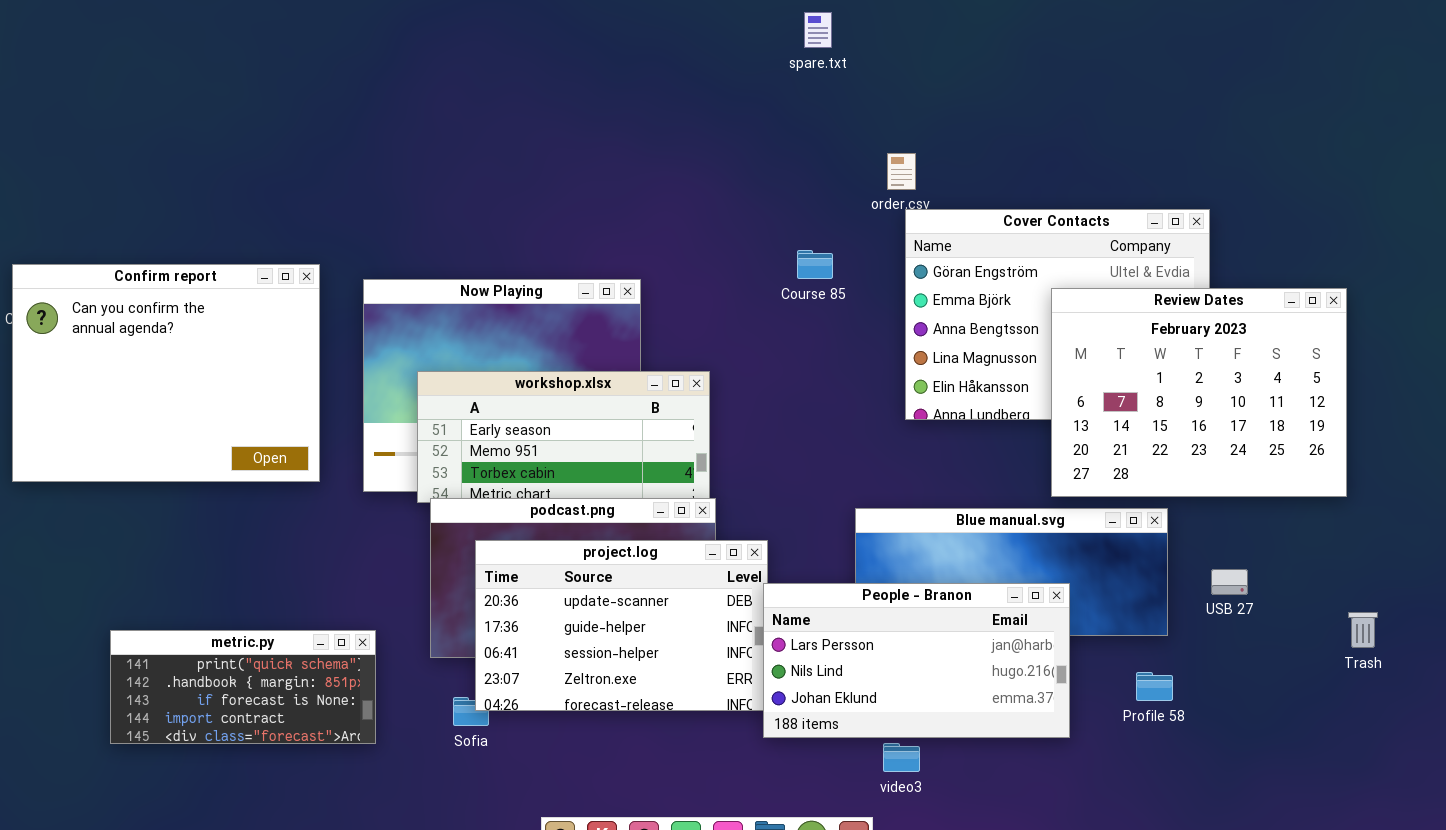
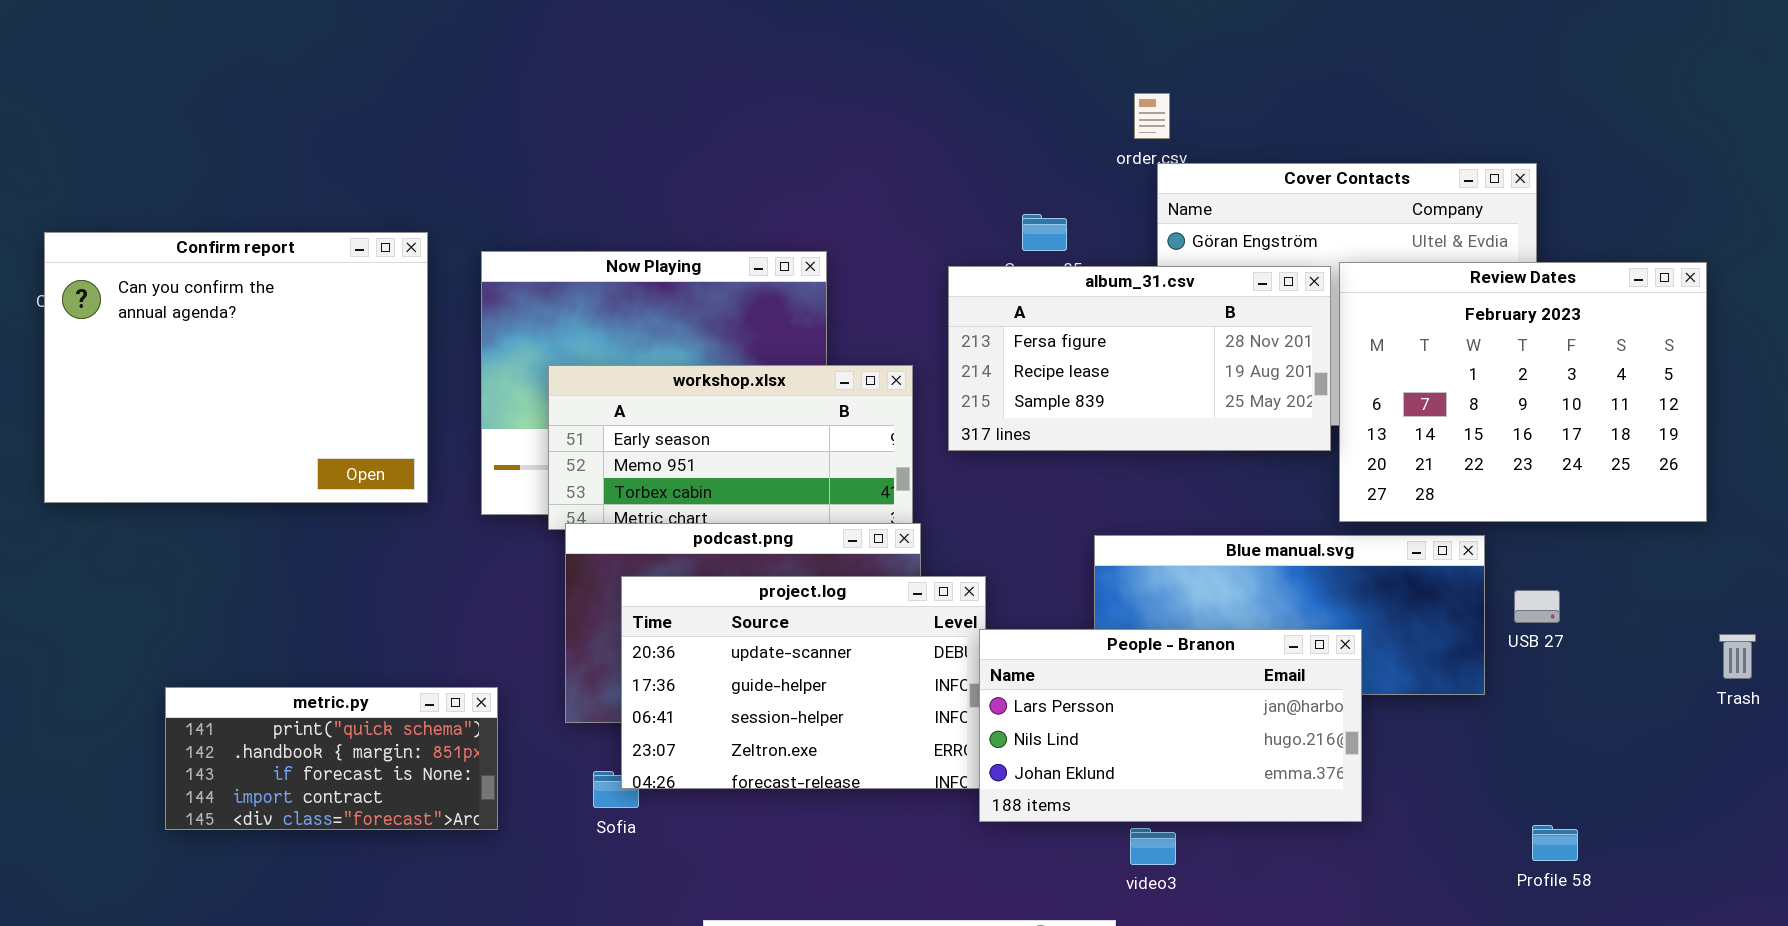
album_31.csv: none -> [948,266,1331,451], opened
USB 27: [1211,569,1248,595] -> [1514,590,1560,623], moved
Trash: [1348,612,1378,648] -> [1719,634,1756,679], moved
Profile 58: [1136,672,1173,701] -> [1532,825,1578,861], moved

